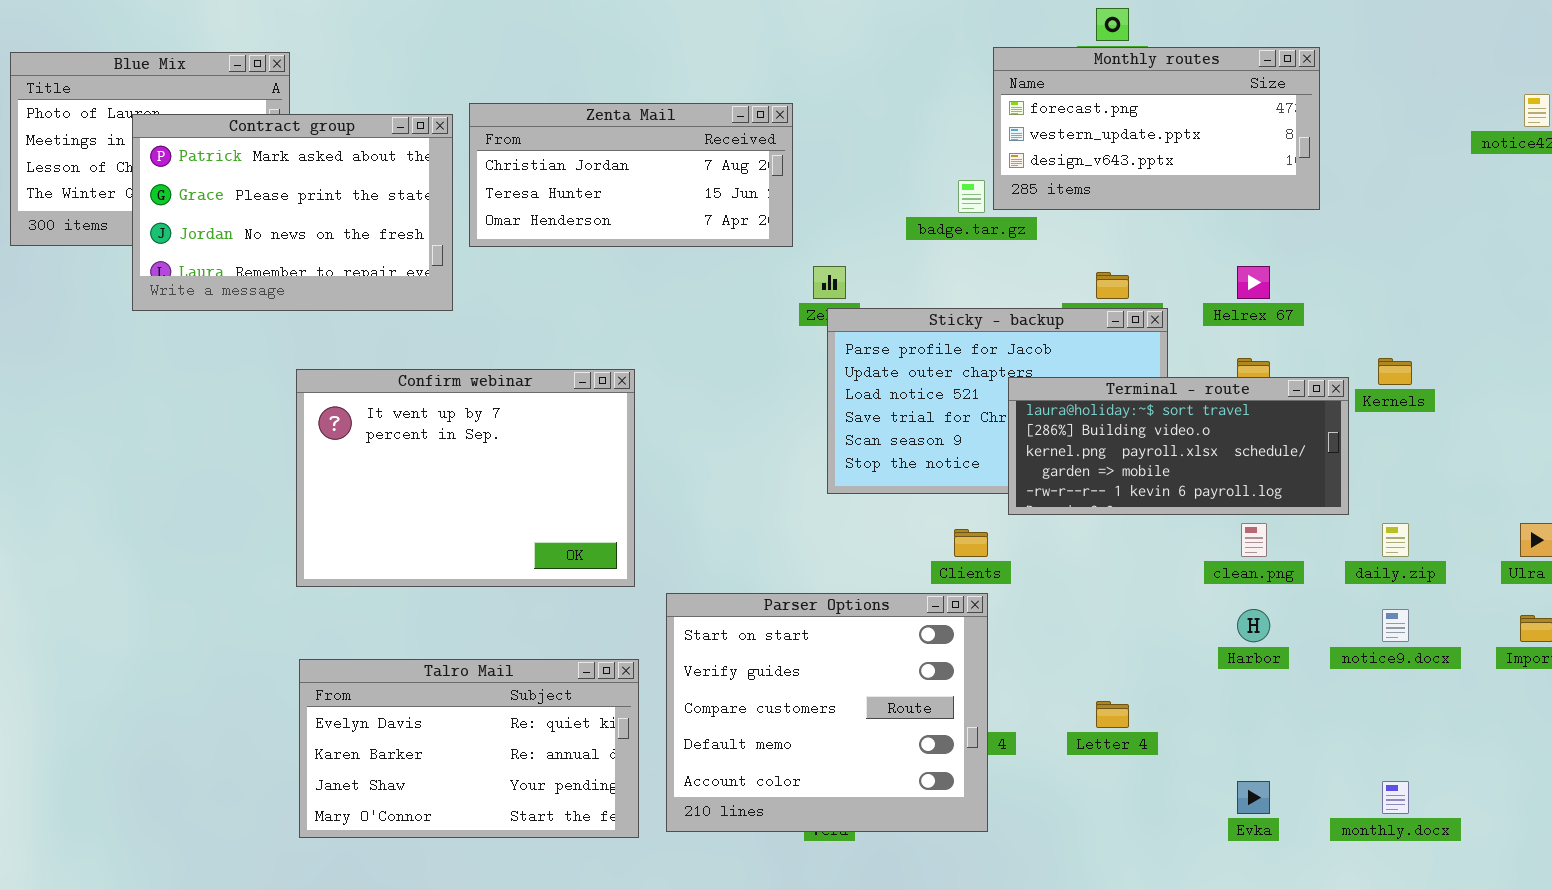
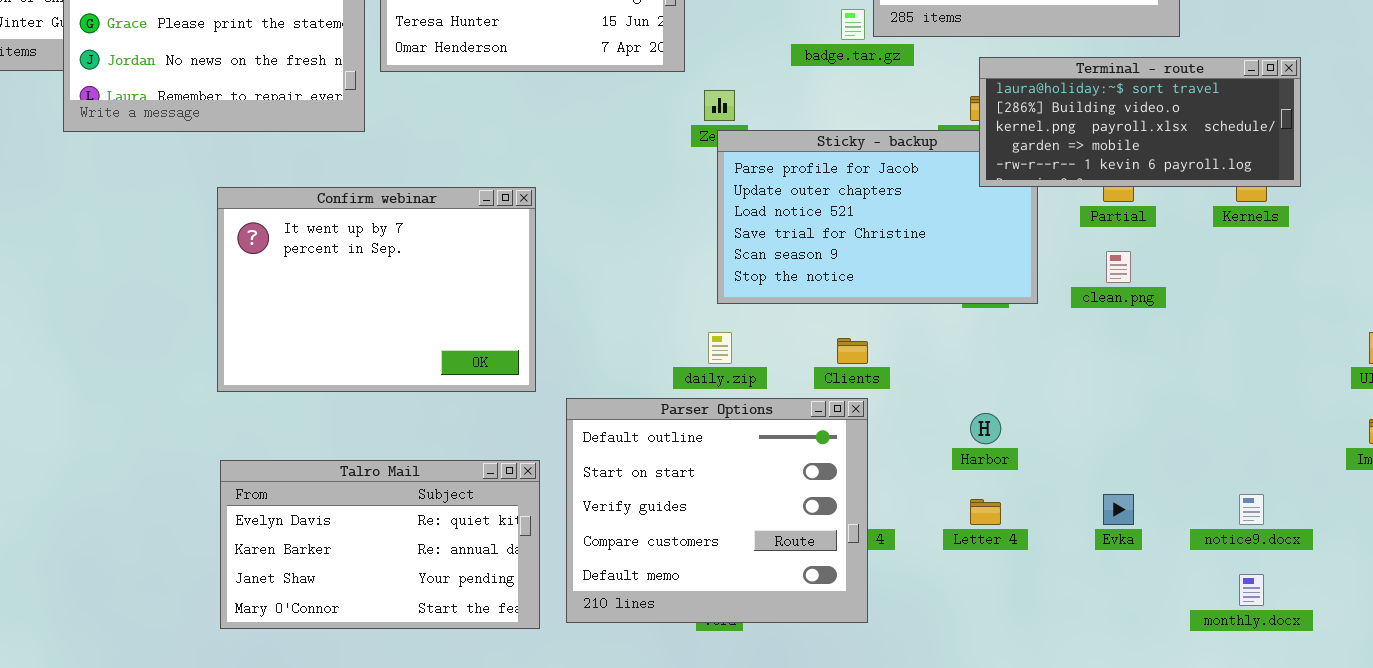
Terminal - route: [1008,377,1349,515] -> [979,57,1301,187], moved
clean.png: [1241,523,1267,557] -> [1106,251,1131,283], moved
daily.zip: [1382,523,1409,557] -> [708,332,732,364], moved
Parser Options: [666,593,988,832] -> [566,398,868,623], scrolled up 1 row
Harbor: [1237,609,1270,642] -> [970,413,1001,444], moved
notice9.docx: [1382,609,1409,642] -> [1239,494,1264,525], moved
Evka: [1237,781,1270,814] -> [1103,494,1134,525], moved

